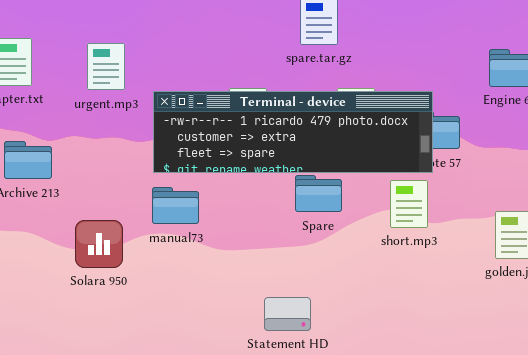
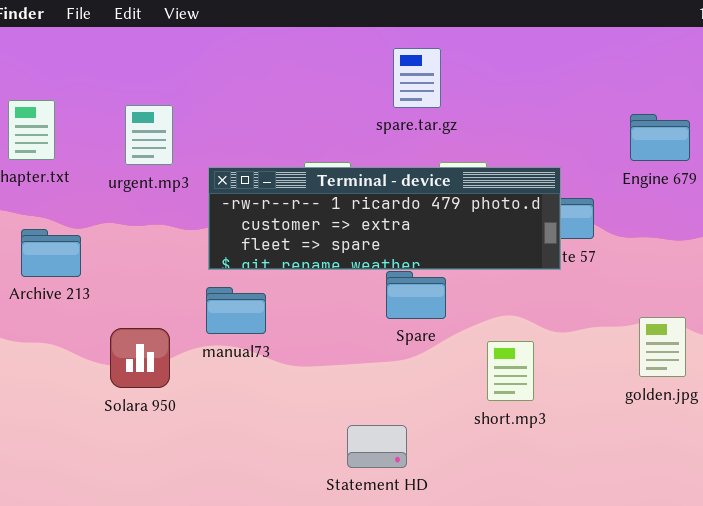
short.mp3: [390,180,428,228] -> [487,341,534,401], moved

